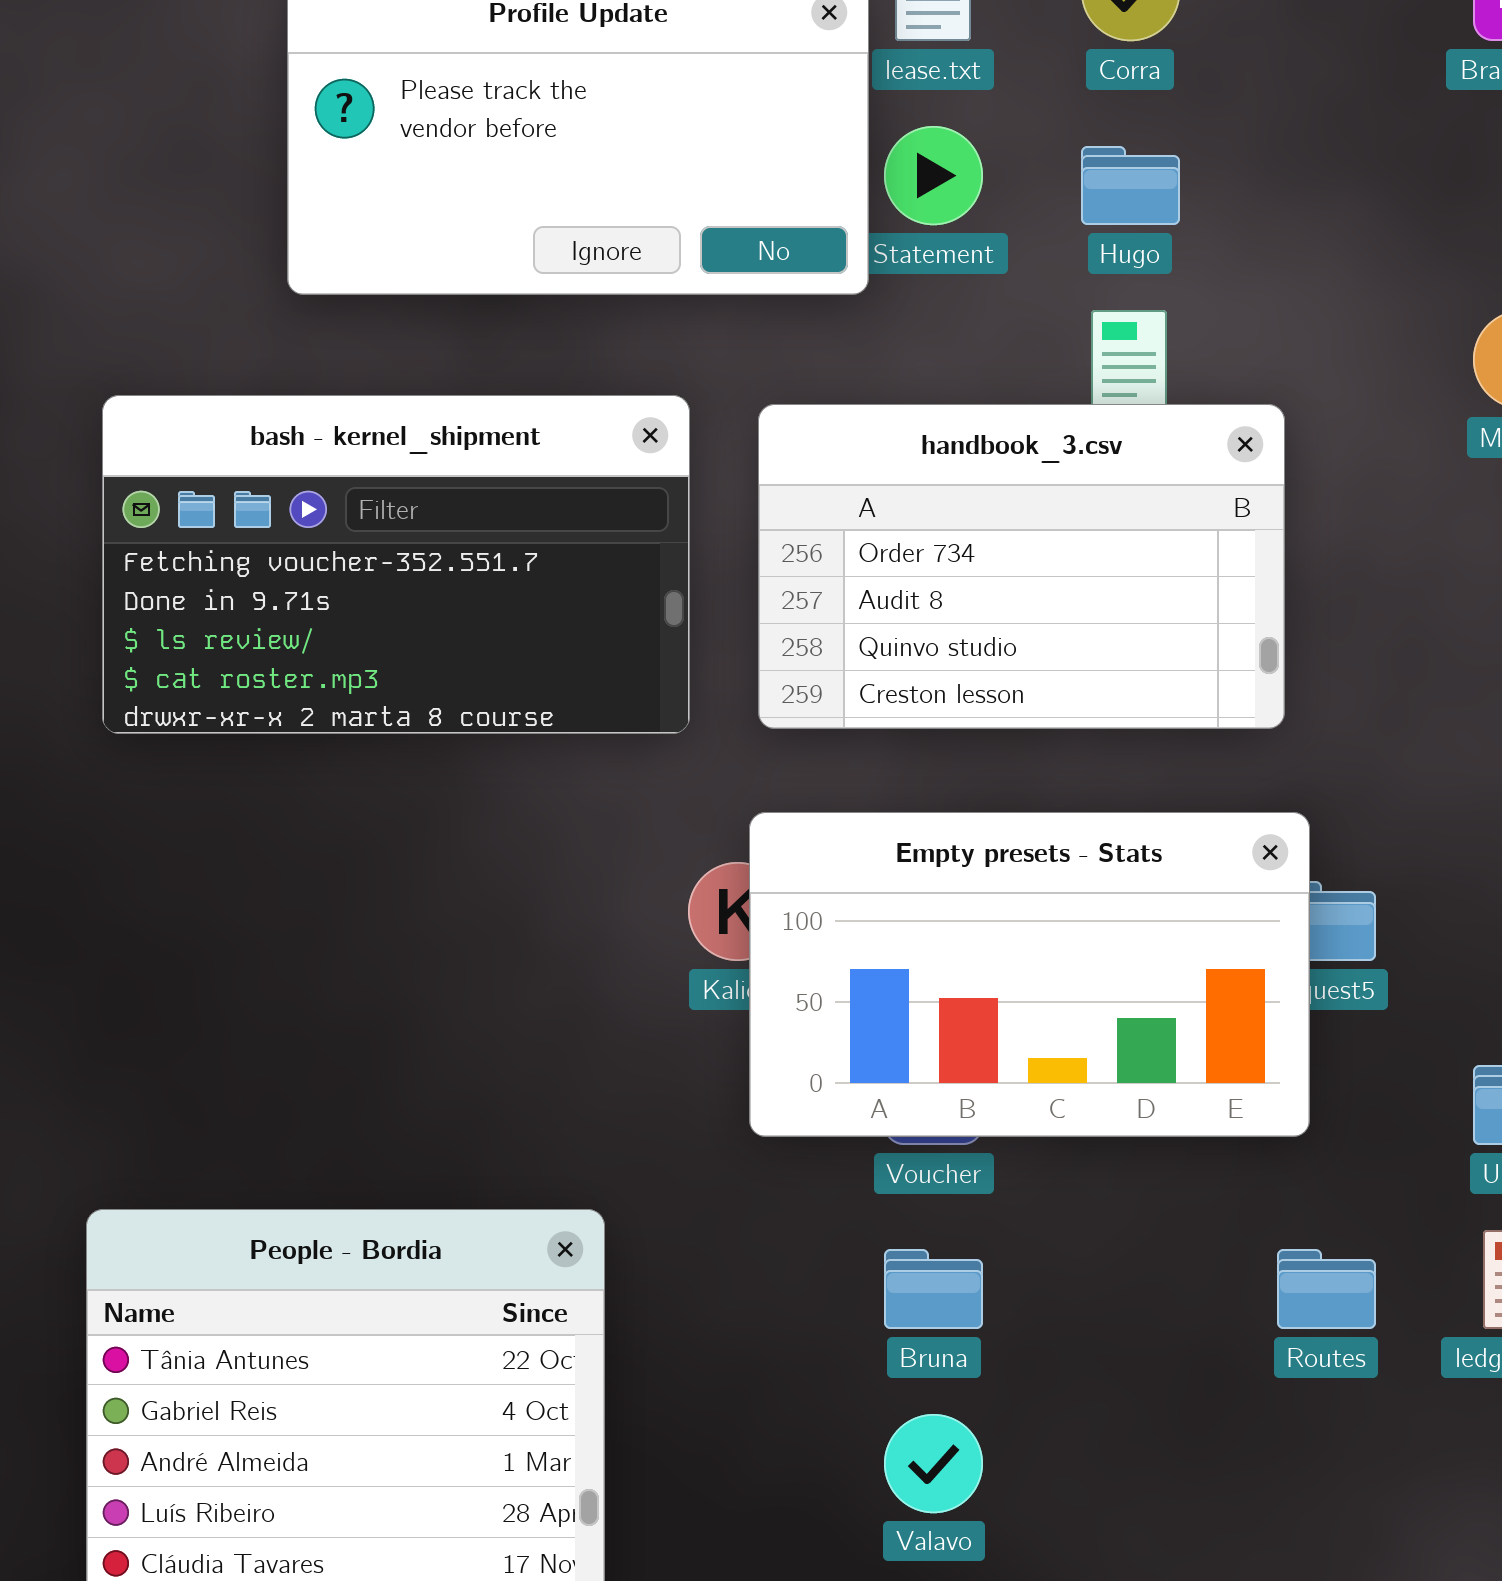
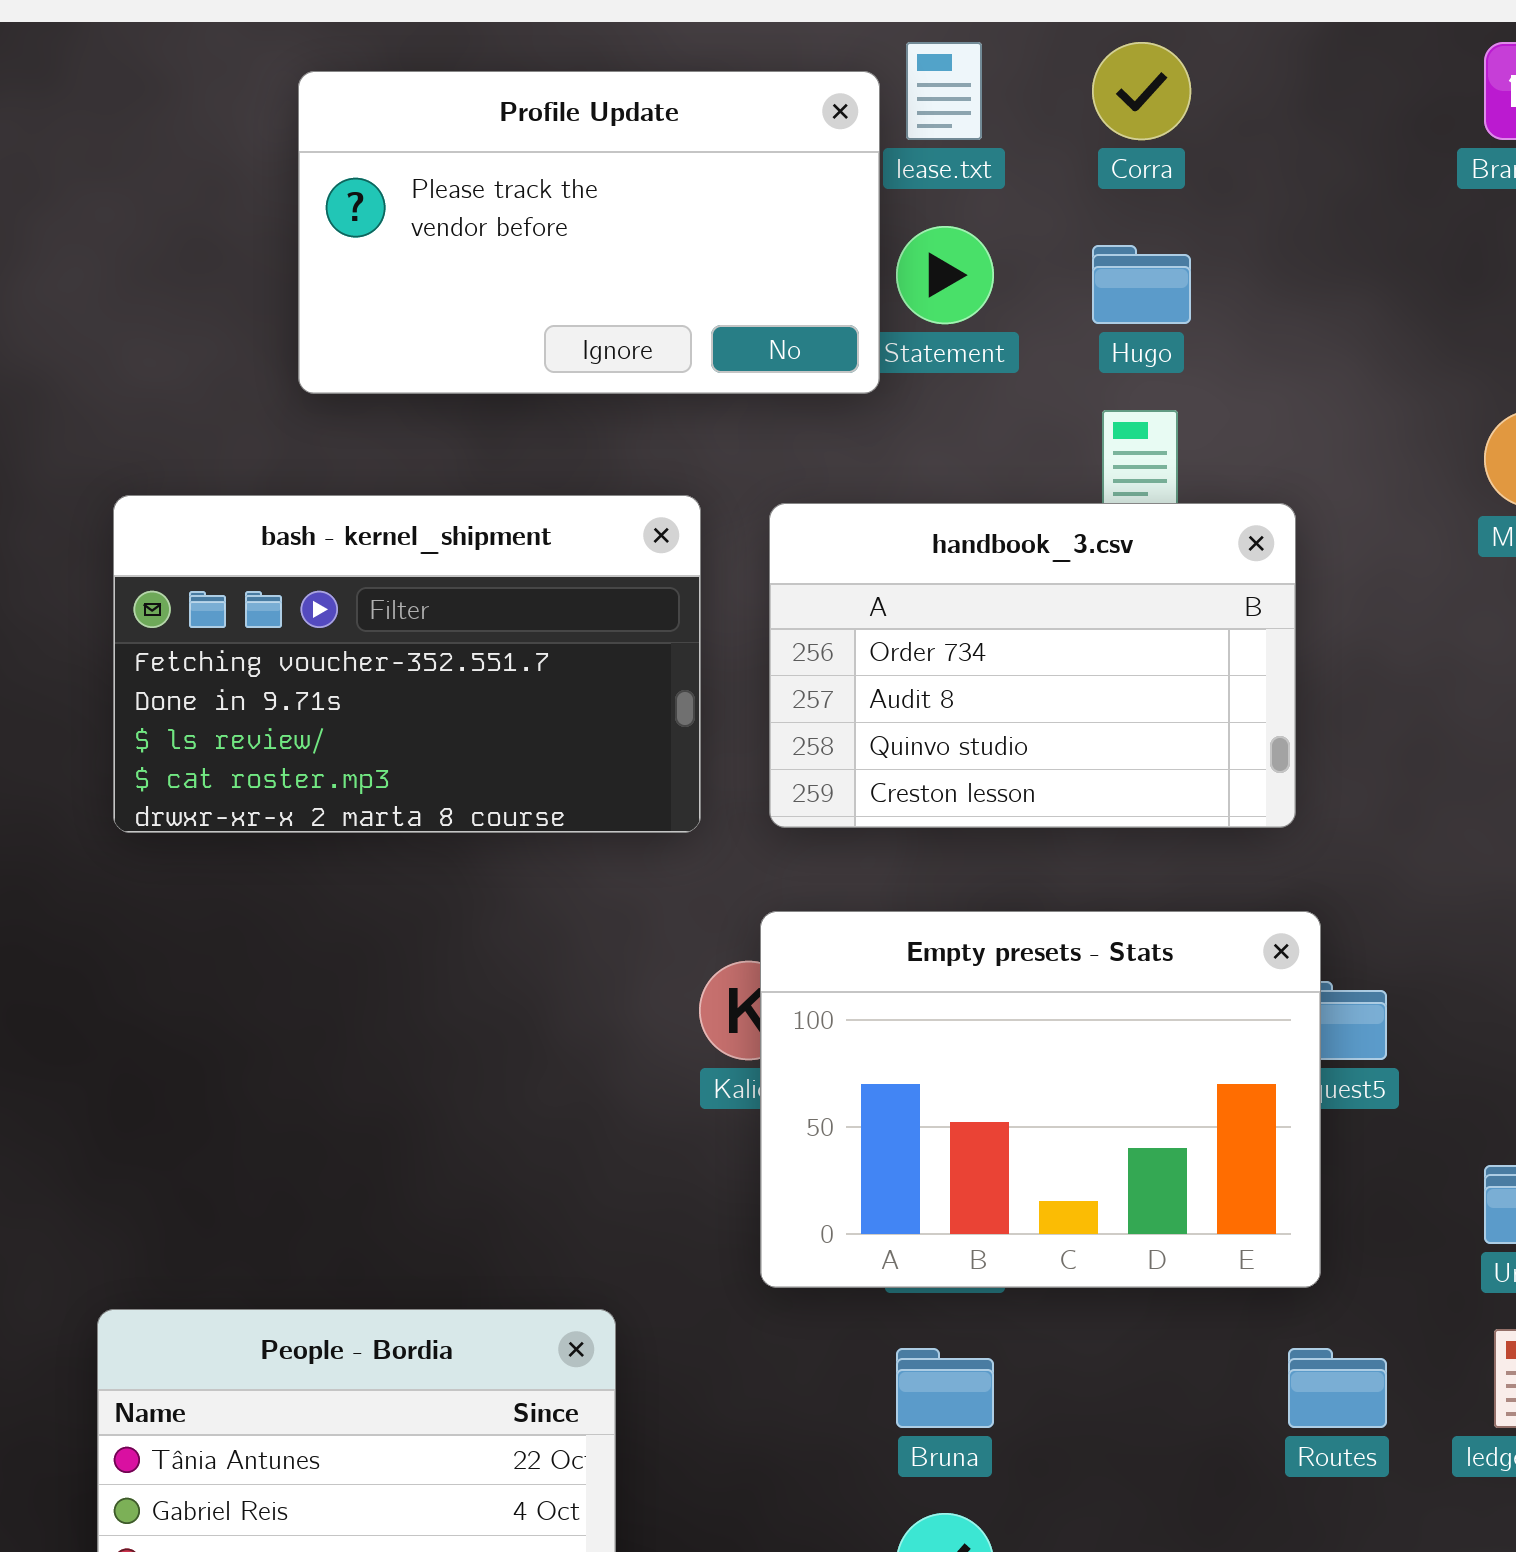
Empty presets - Stats: [749,812,1310,1137] -> [760,911,1321,1288], resized

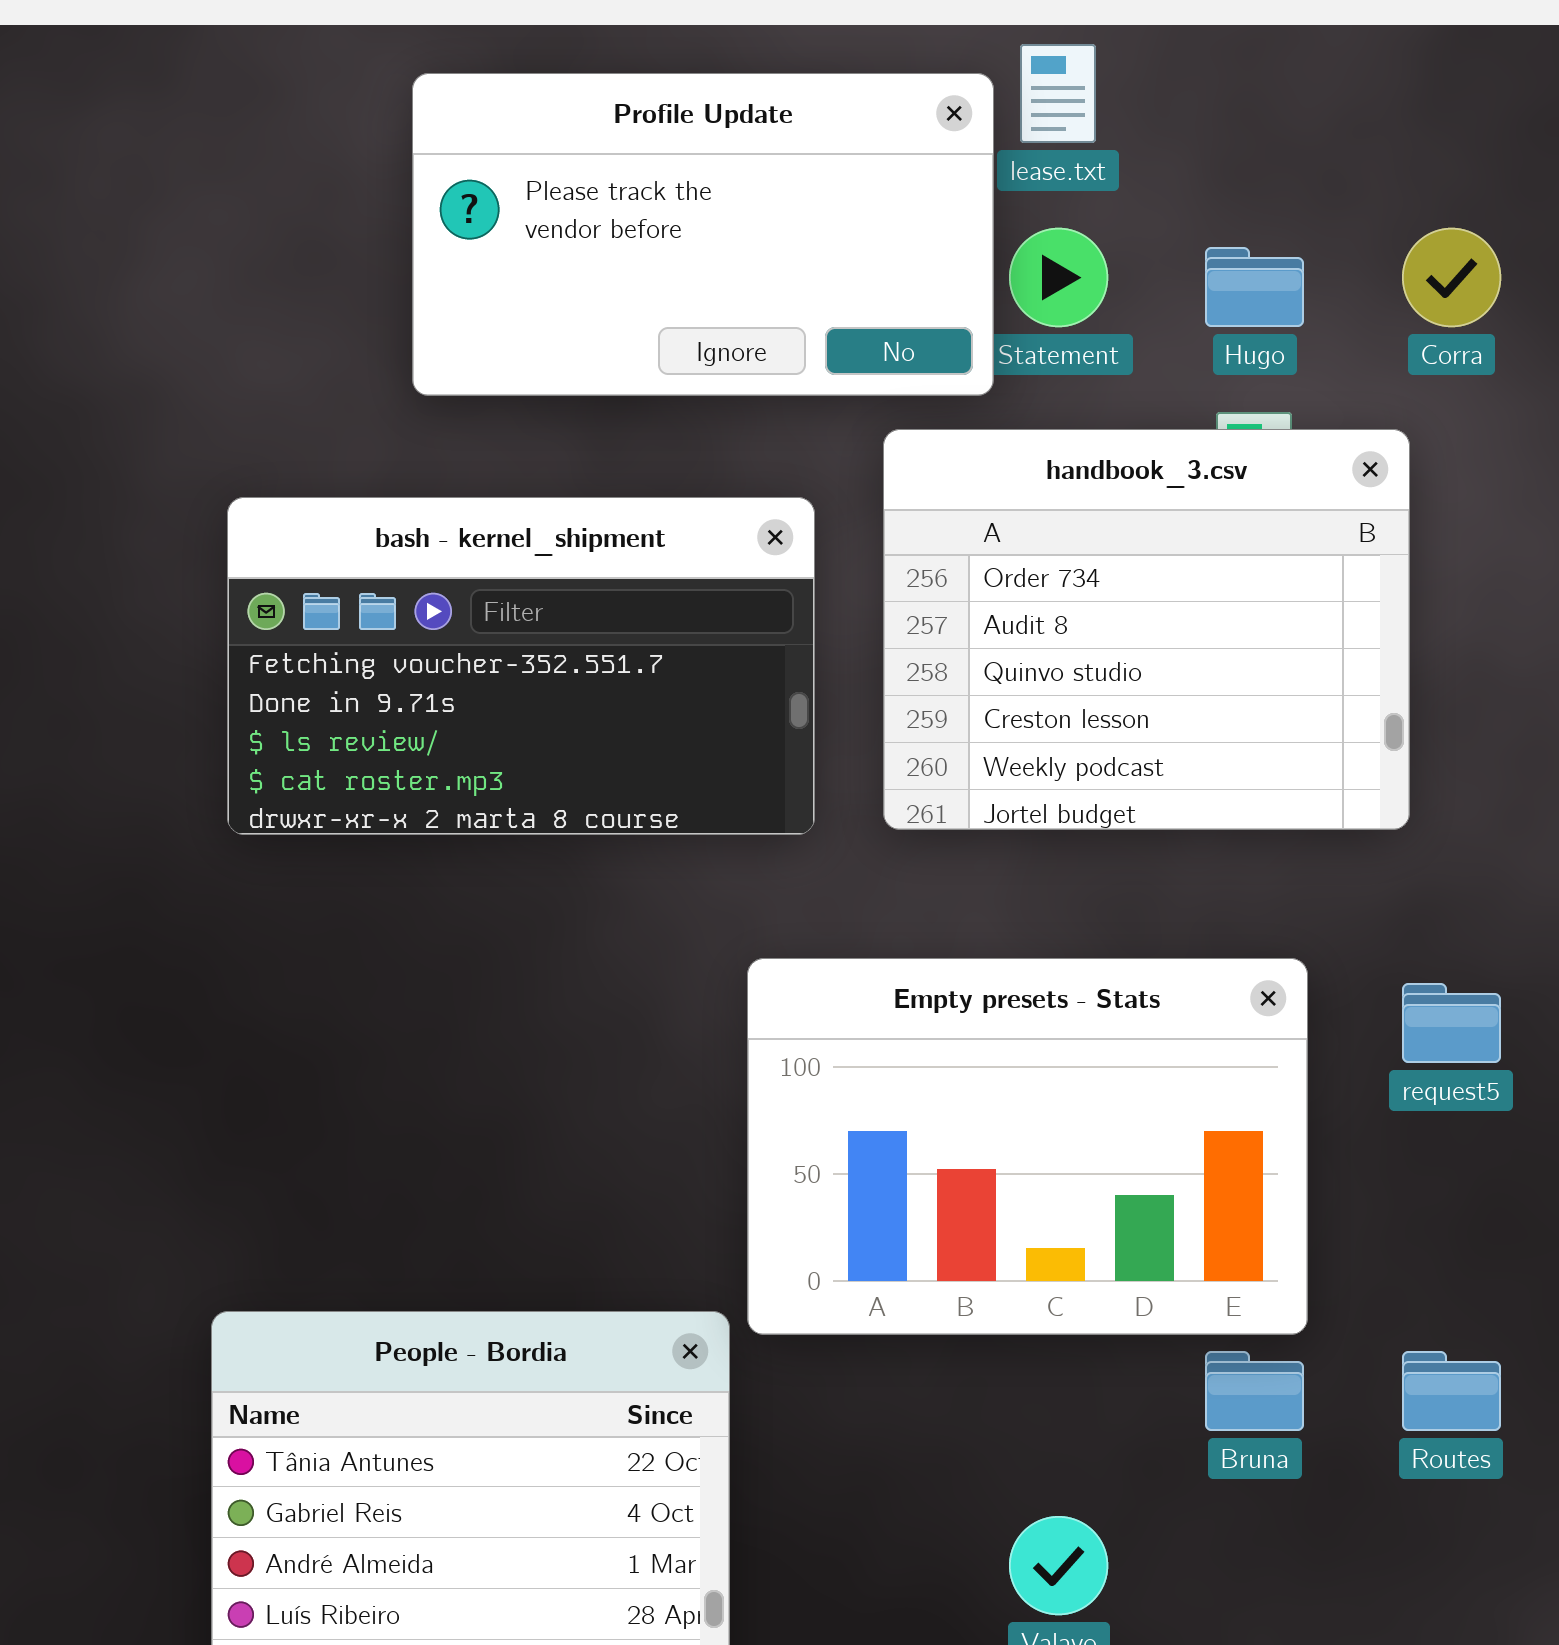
Corra: [1092,42,1191,140] -> [1402,228,1501,327], moved
handbook_3.csv: [769,503,1296,828] -> [883,429,1410,830], resized
Empty presets - Stats: [760,911,1321,1288] -> [747,958,1308,1335], moved
Bruna: [896,1348,994,1428] -> [1205,1351,1304,1431], moved

